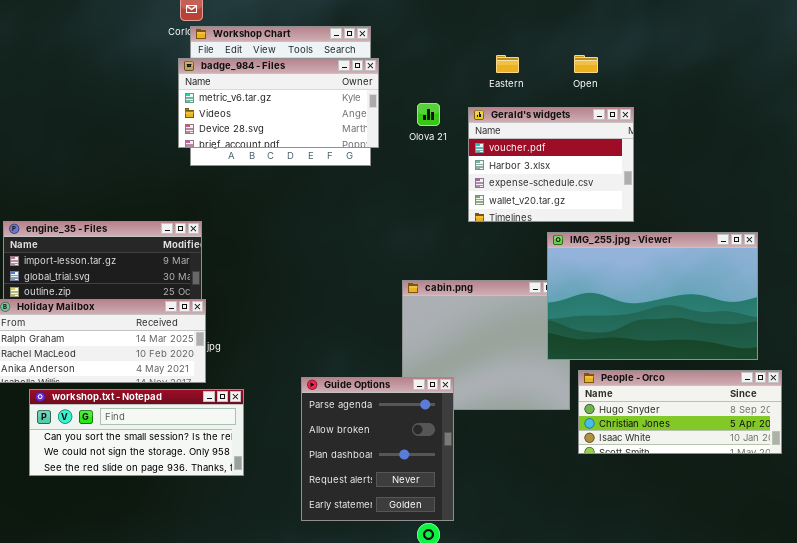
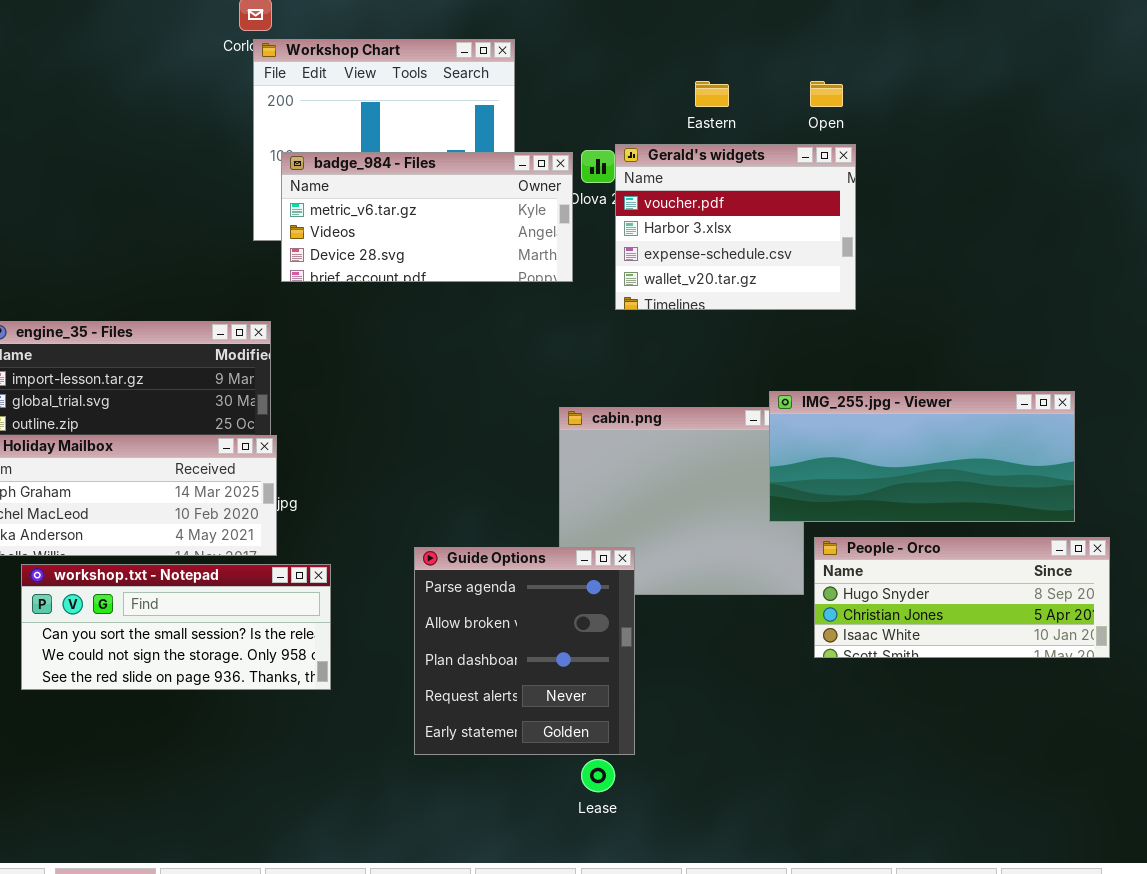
badge_984 - Files: [178,58,379,148] -> [281,152,573,282], moved
Gerald's widgets: [468,107,634,222] -> [615,144,856,310], moved
IMG_255.jpg - Viewer: [547,232,758,360] -> [769,391,1075,522], resized

